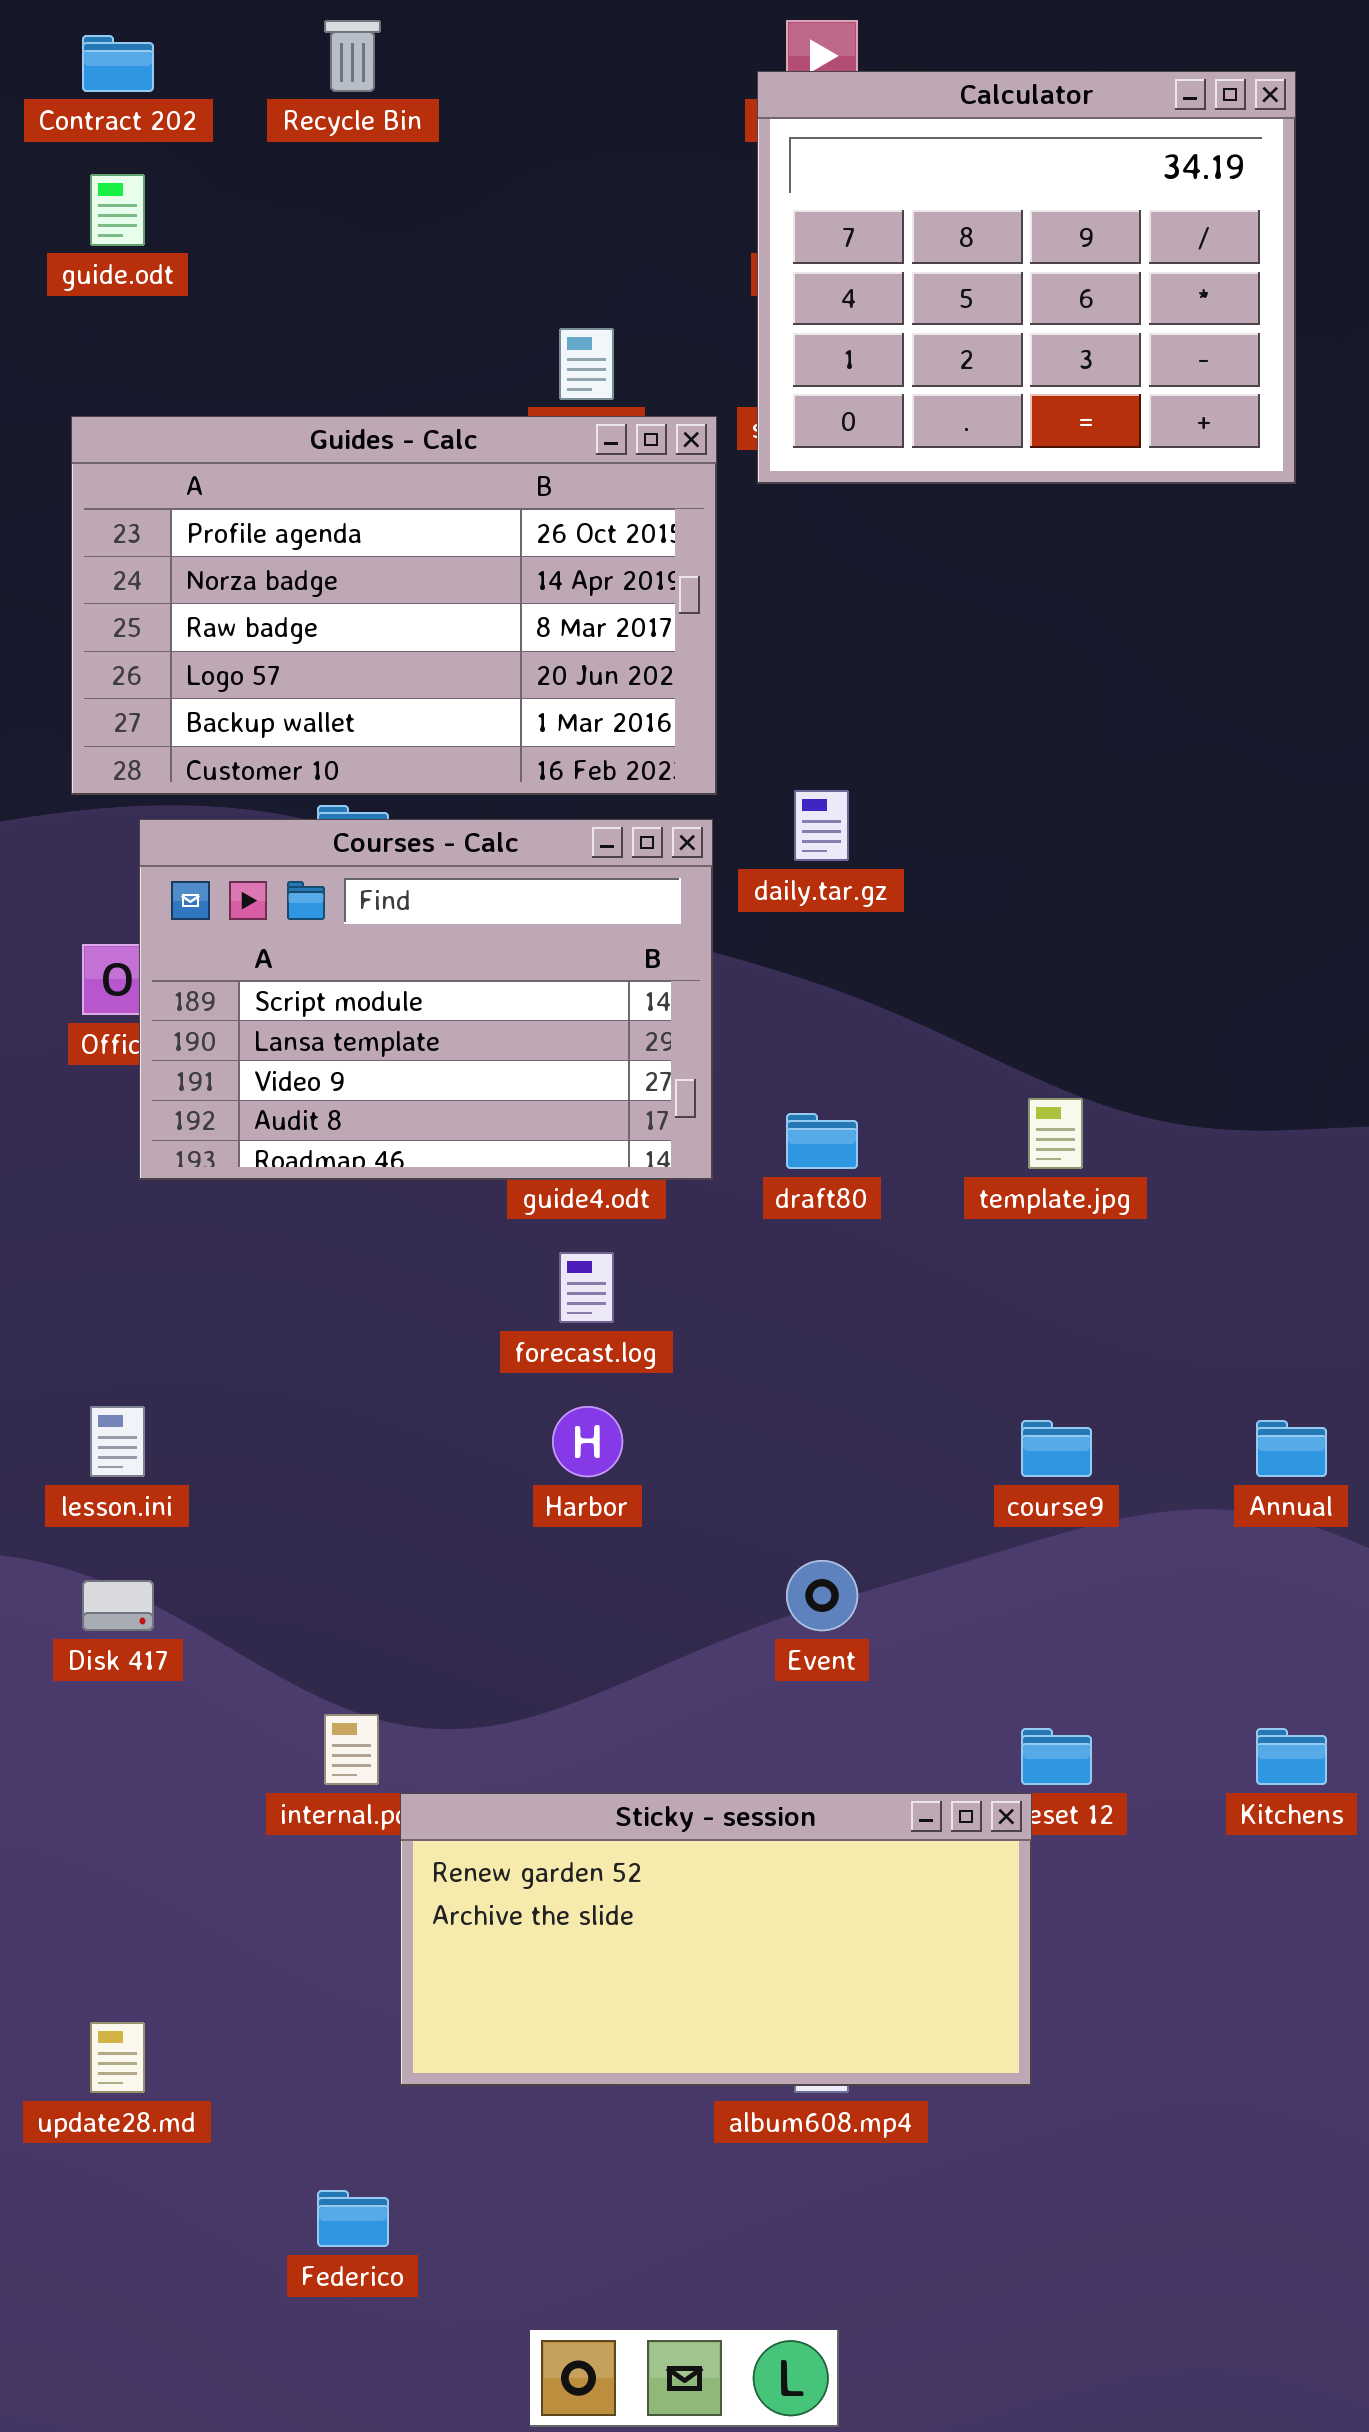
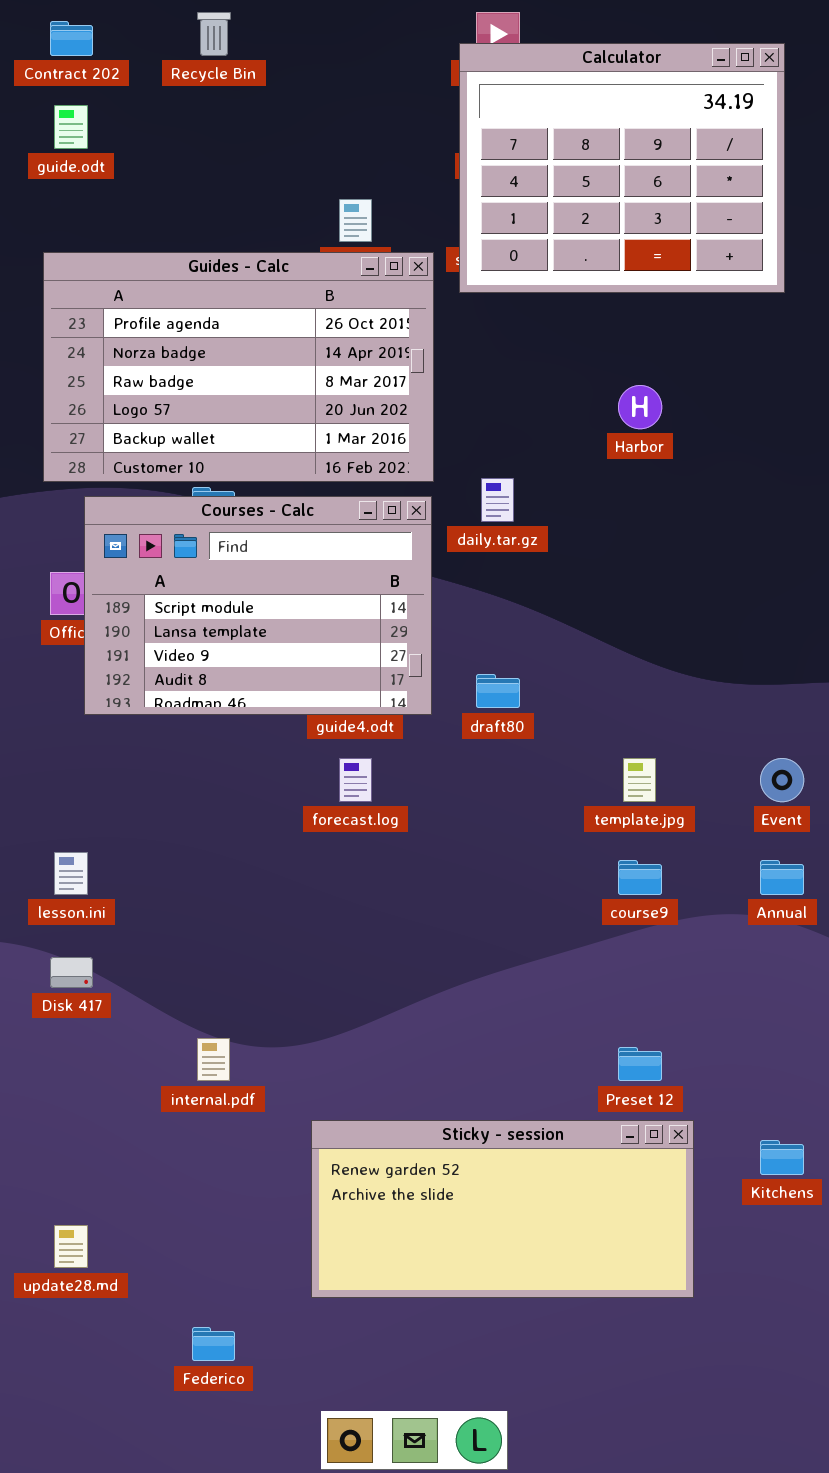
template.jpg: [1028,1098,1083,1169] -> [623,758,656,802], moved
Harbor: [552,1406,623,1477] -> [618,385,662,429], moved
Event: [786,1560,858,1631] -> [760,758,804,802], moved
Kitchens: [1256,1728,1327,1785] -> [760,1140,804,1175], moved
Sticky - session: [400,1793,1032,2086] -> [311,1120,694,1298], moved

